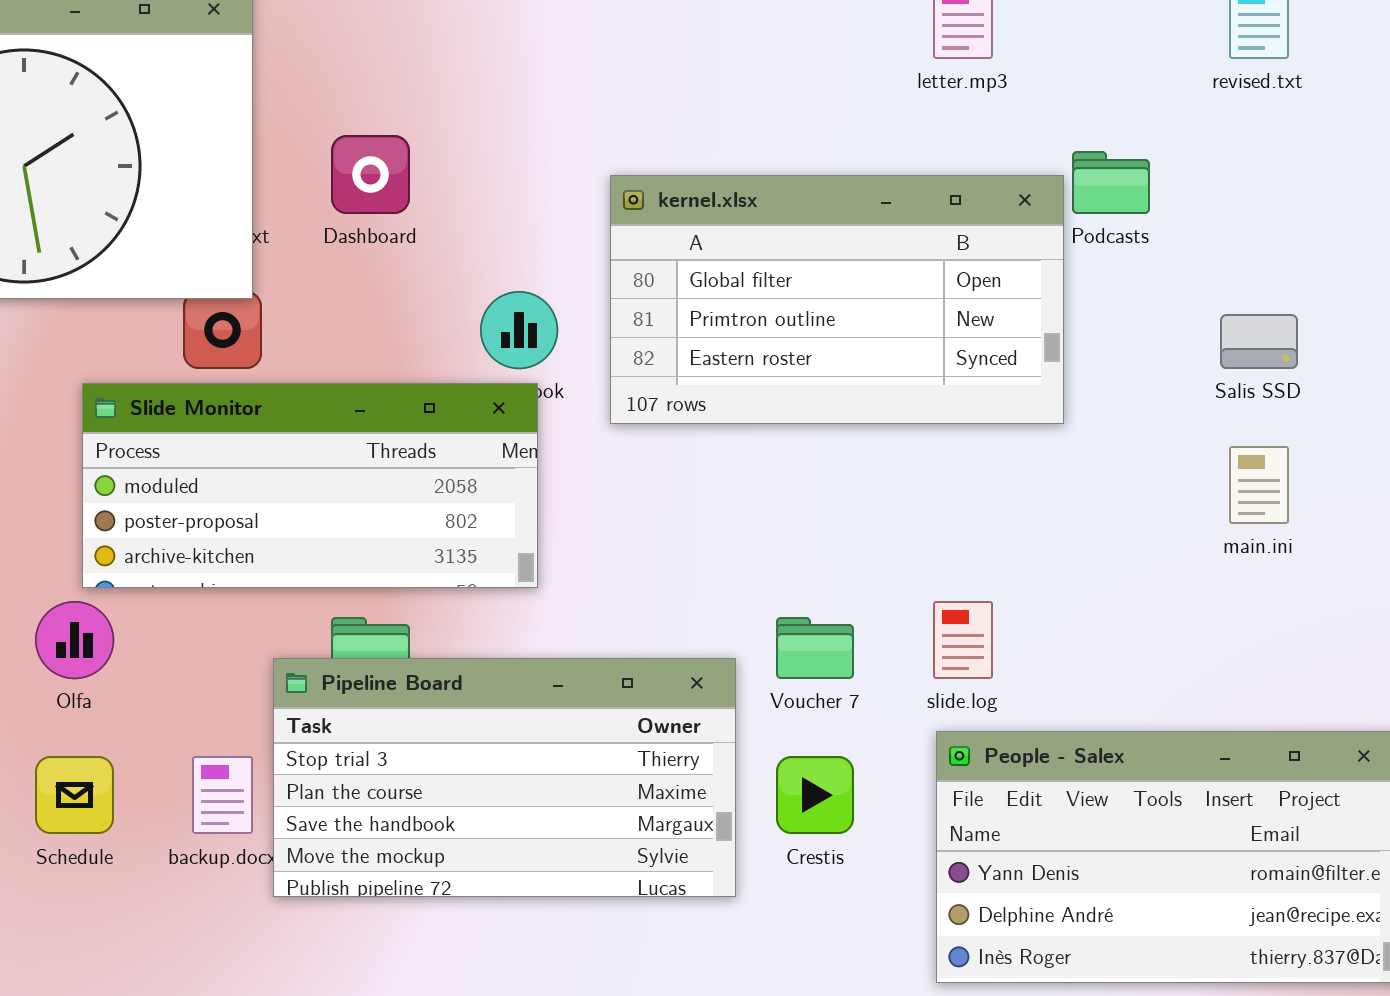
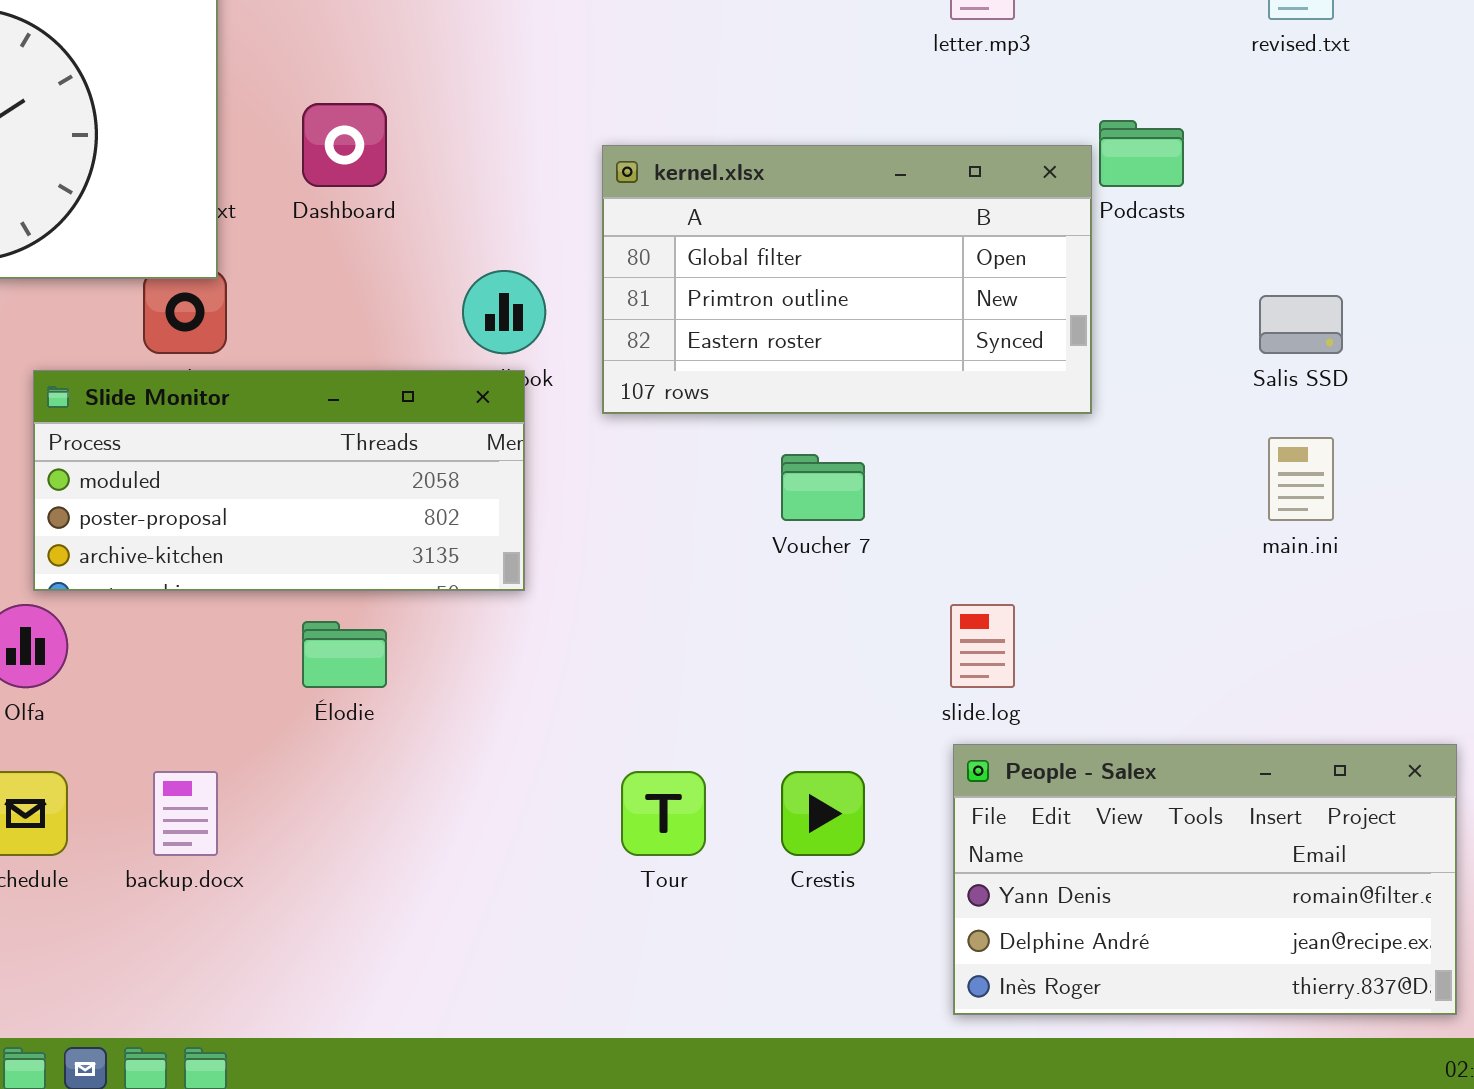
Voucher 7: [776,617,854,679] -> [781,454,865,521], moved
Pipeline Board: [273,658,736,897] -> none, closed

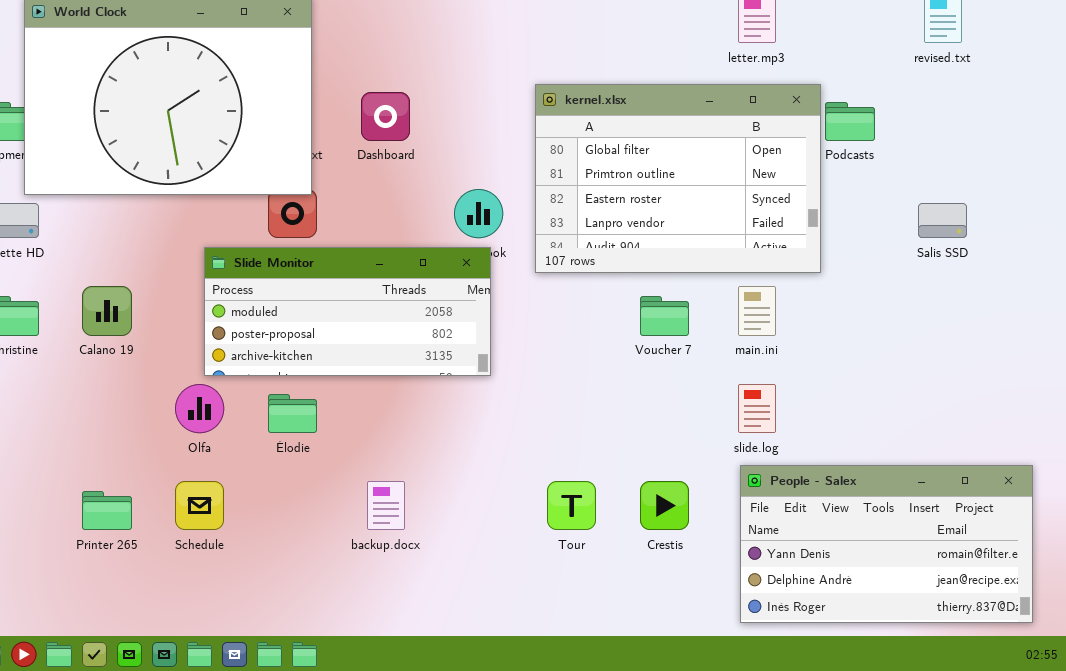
kernel.xlsx: [602,145,1092,414] -> [535,84,821,273], resized
main.ini: [1268,437,1334,521] -> [738,286,776,336], moved
Élodie: [302,621,387,688] -> [268,394,317,433], moved
backup.docx: [153,771,218,856] -> [367,481,405,530], moved

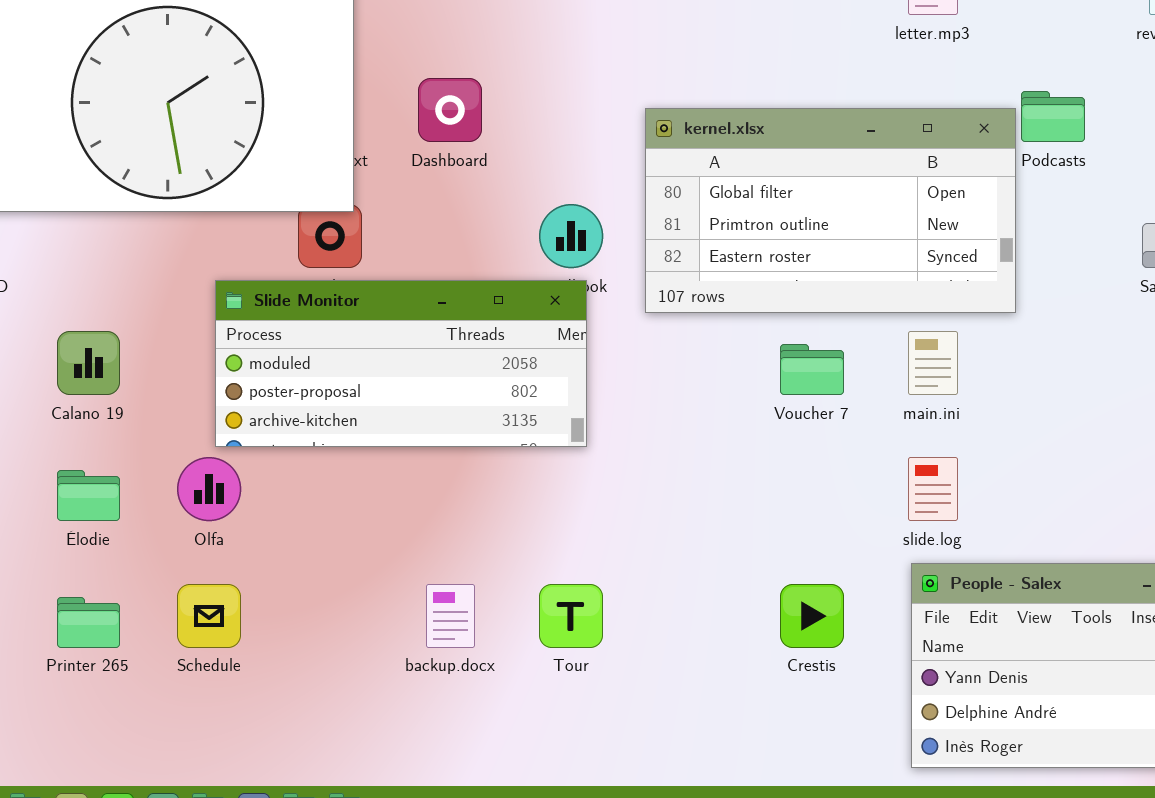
kernel.xlsx: [535,84,821,273] -> [645,108,1016,313], resized
Élodie: [268,394,317,433] -> [57,470,120,521], moved
Tour: [547,481,596,530] -> [539,584,603,648], moved

